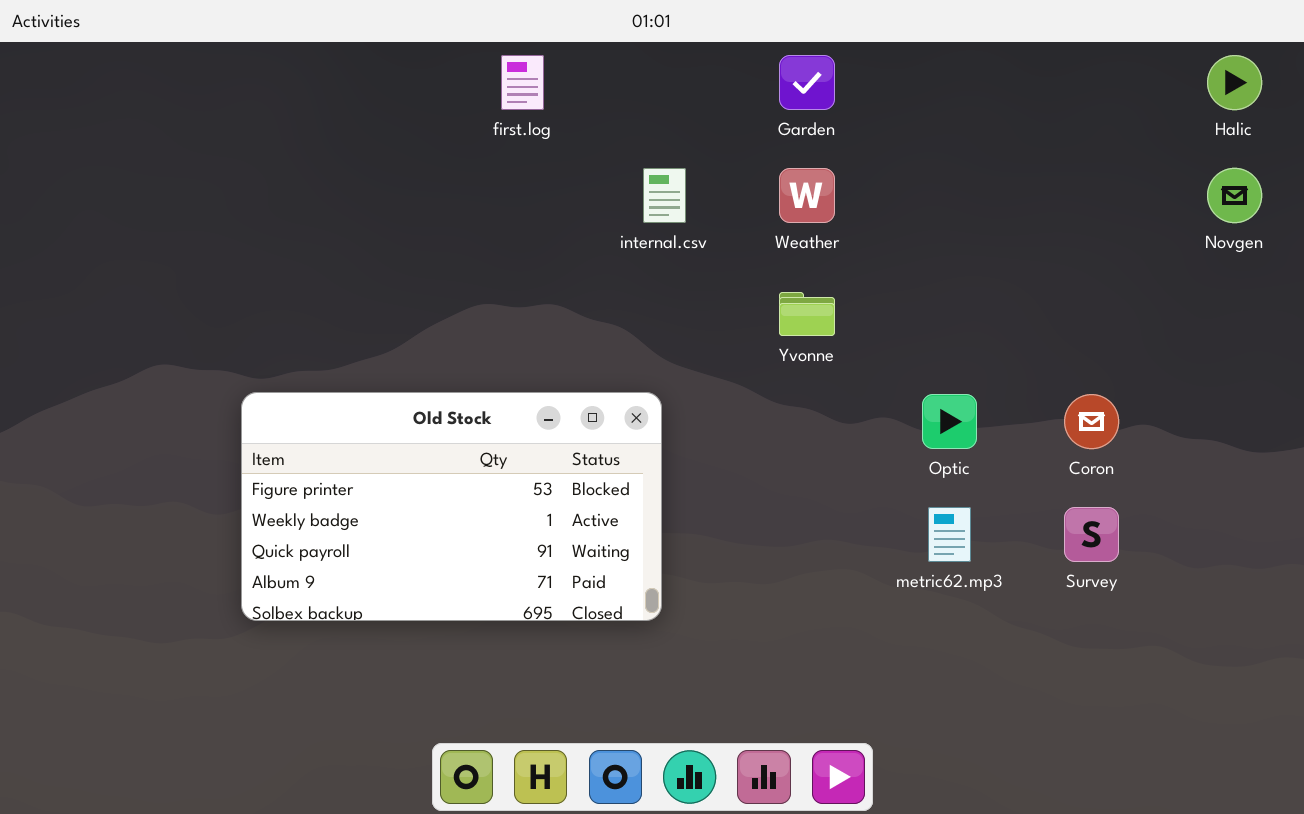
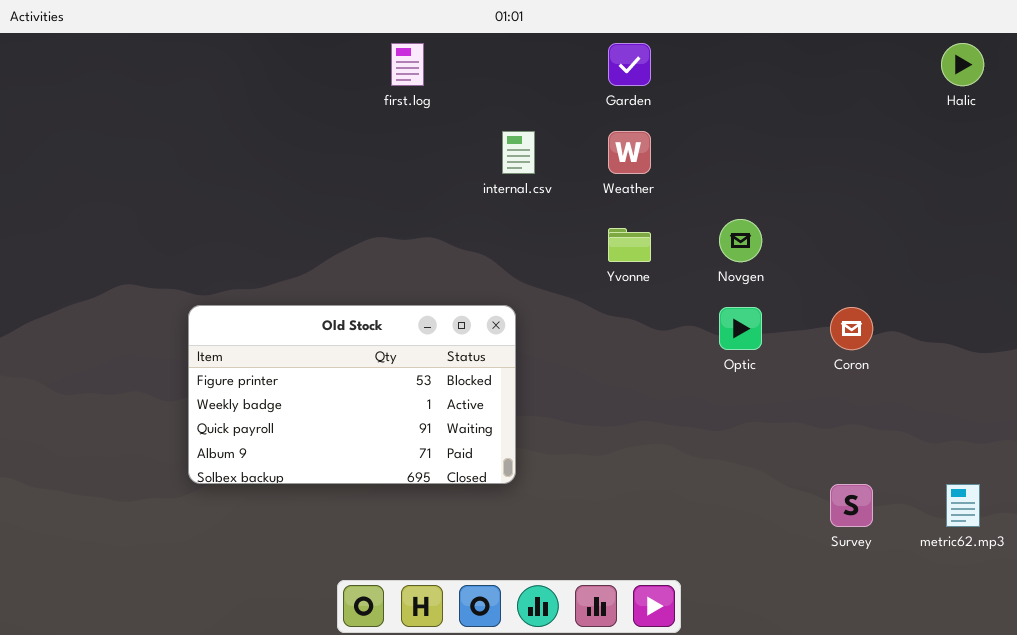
Novgen: [1207,168,1262,223] -> [719,219,762,262], moved
metric62.mp3: [928,507,971,562] -> [946,484,980,527], moved
Survey: [1064,507,1119,562] -> [830,484,873,527], moved

